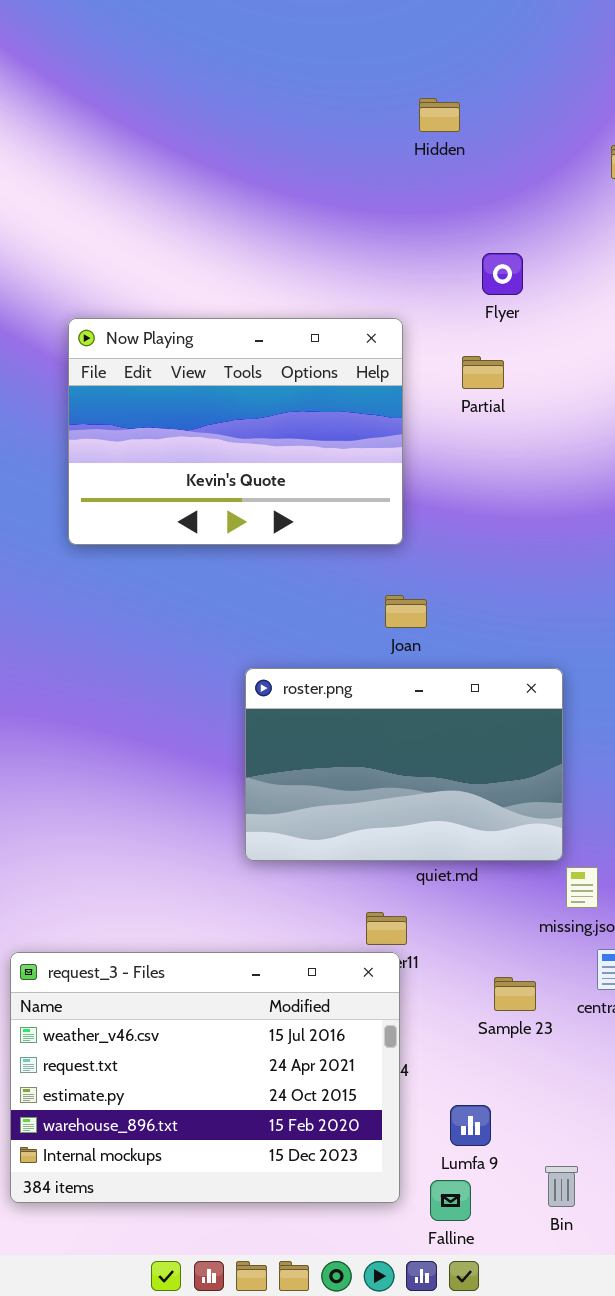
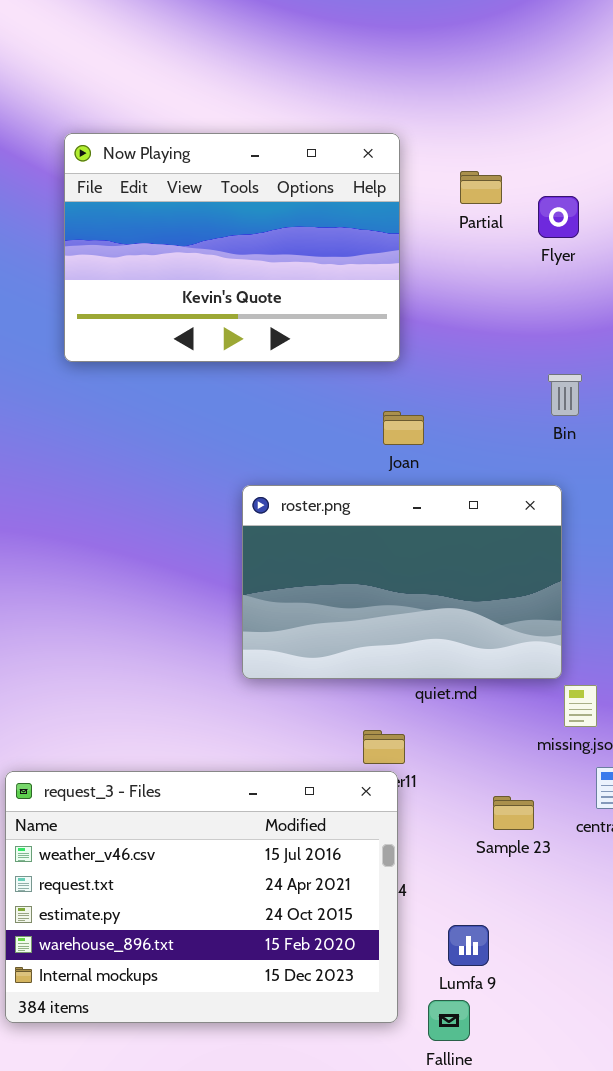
Flyer: [482,253,523,295] -> [538,196,579,238], moved
Bin: [545,1166,578,1207] -> [548,374,582,416], moved

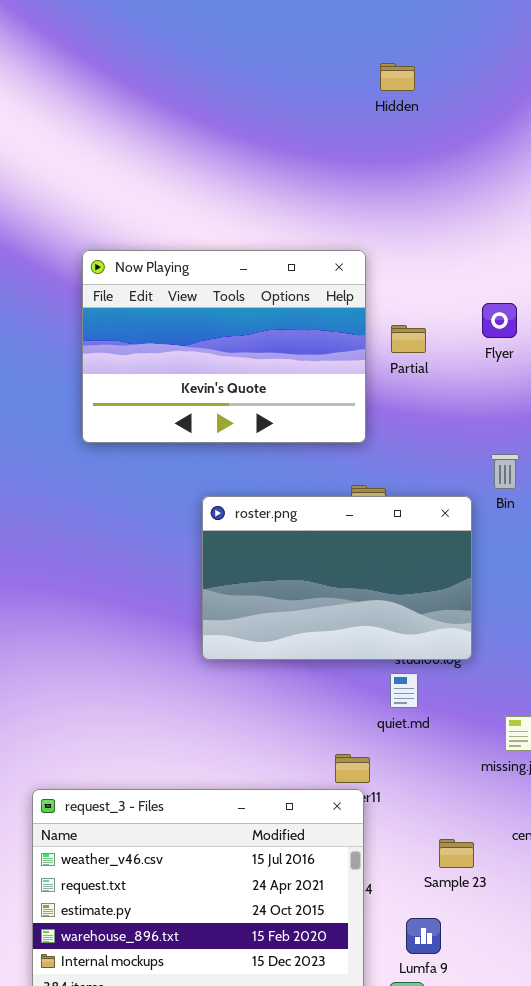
Partial: [460,171,502,204] -> [391,325,426,353], moved
roster.png: [242,485,562,679] -> [202,496,472,660], moved
Sample 23: [493,796,534,830] -> [439,839,474,868], moved

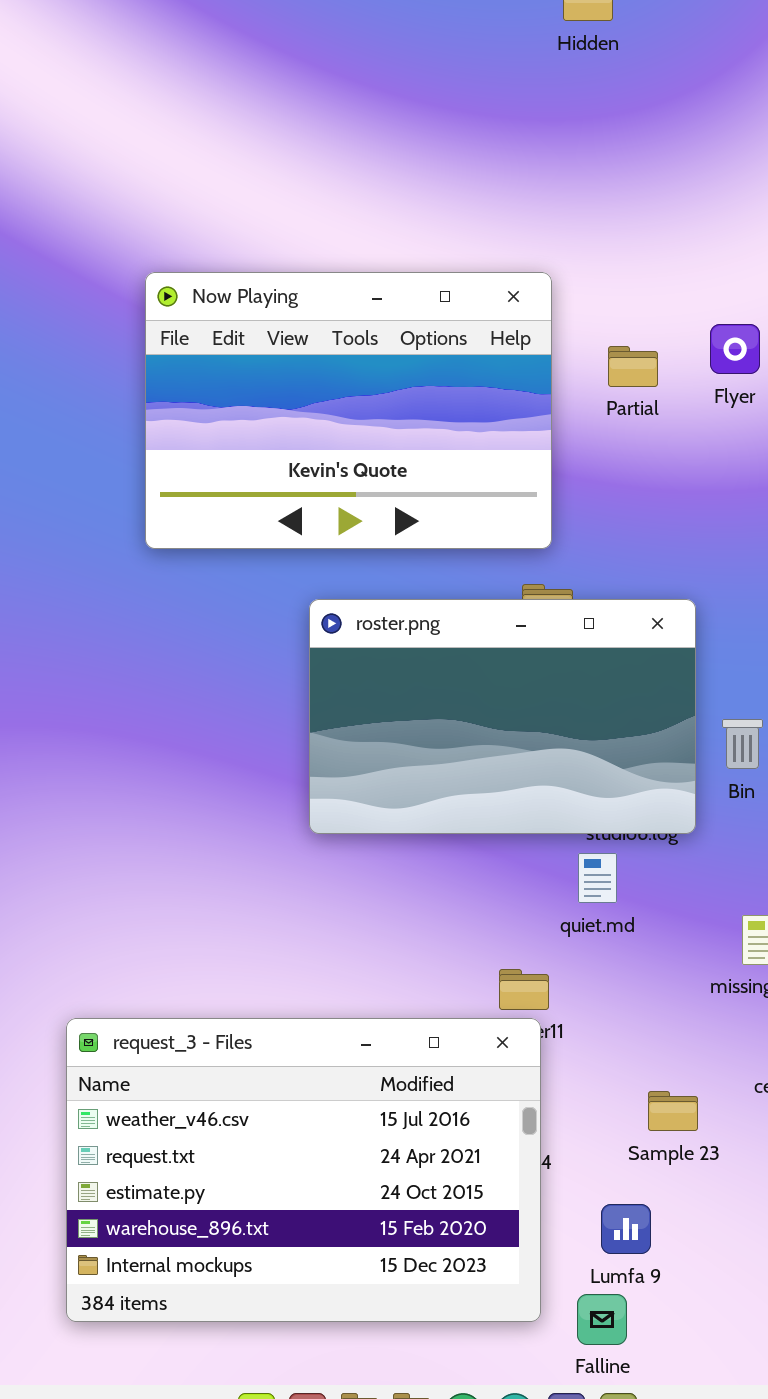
Now Playing: [82,250,366,443] -> [145,272,552,549], moved
Partial: [391,325,426,353] -> [608,346,658,387], moved
Bin: [491,454,519,489] -> [722,719,763,769], moved

